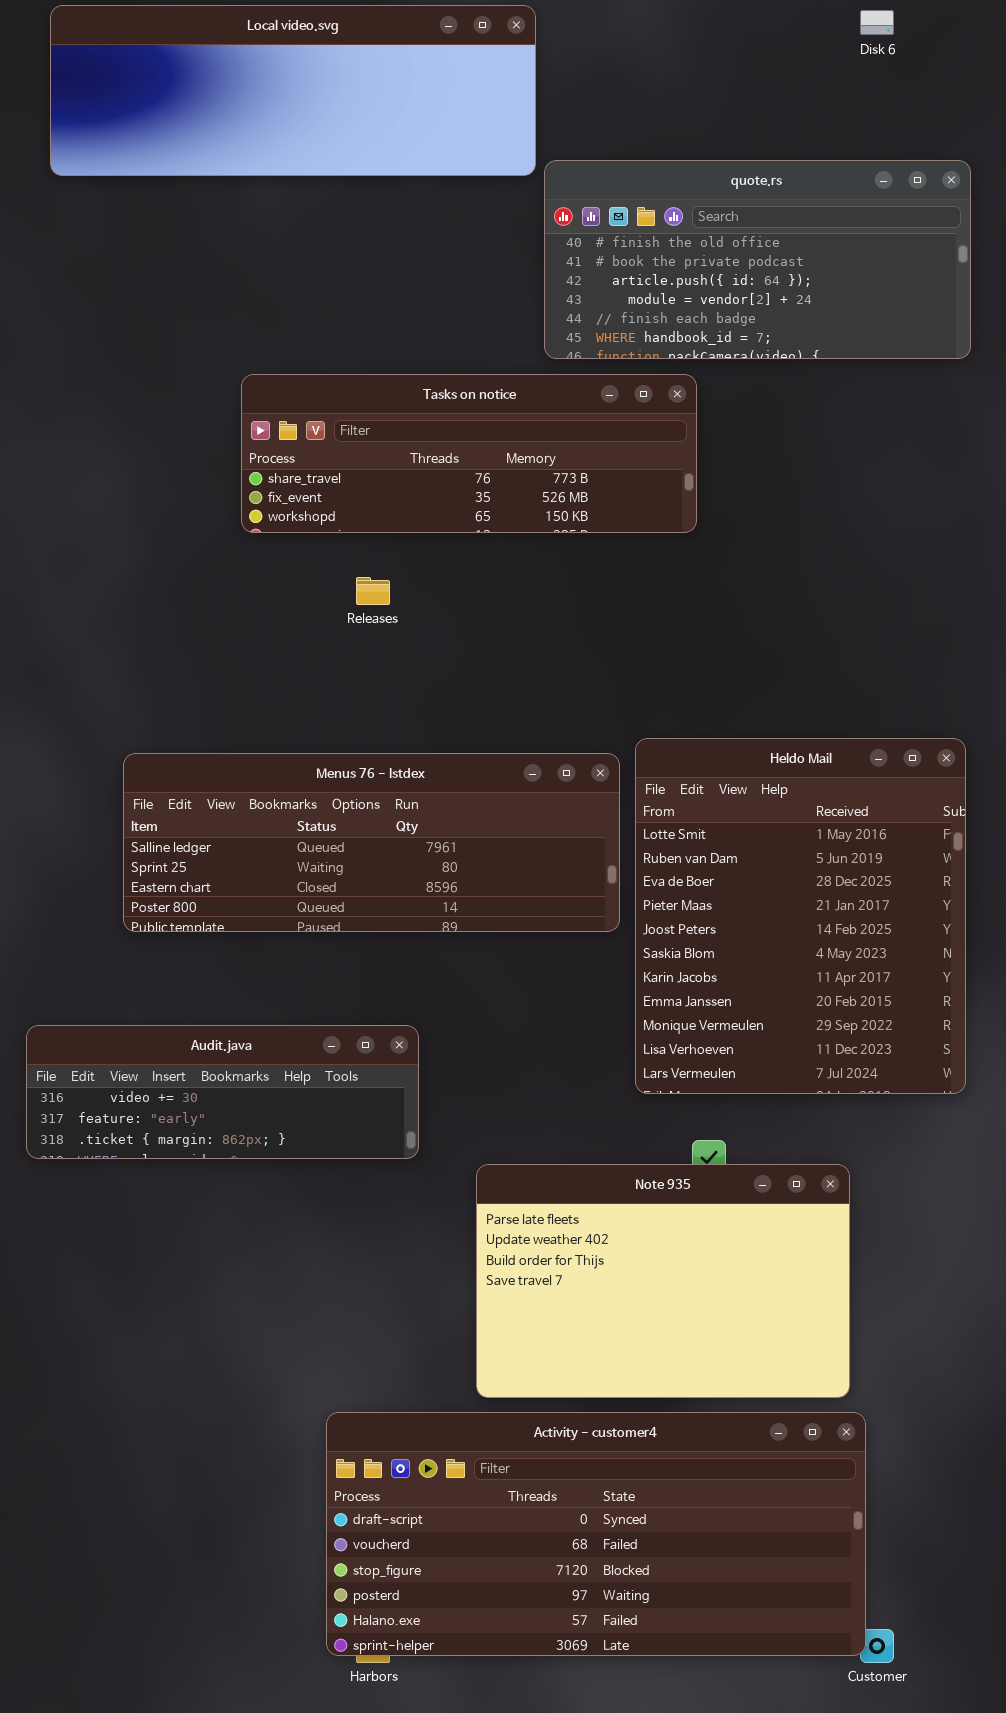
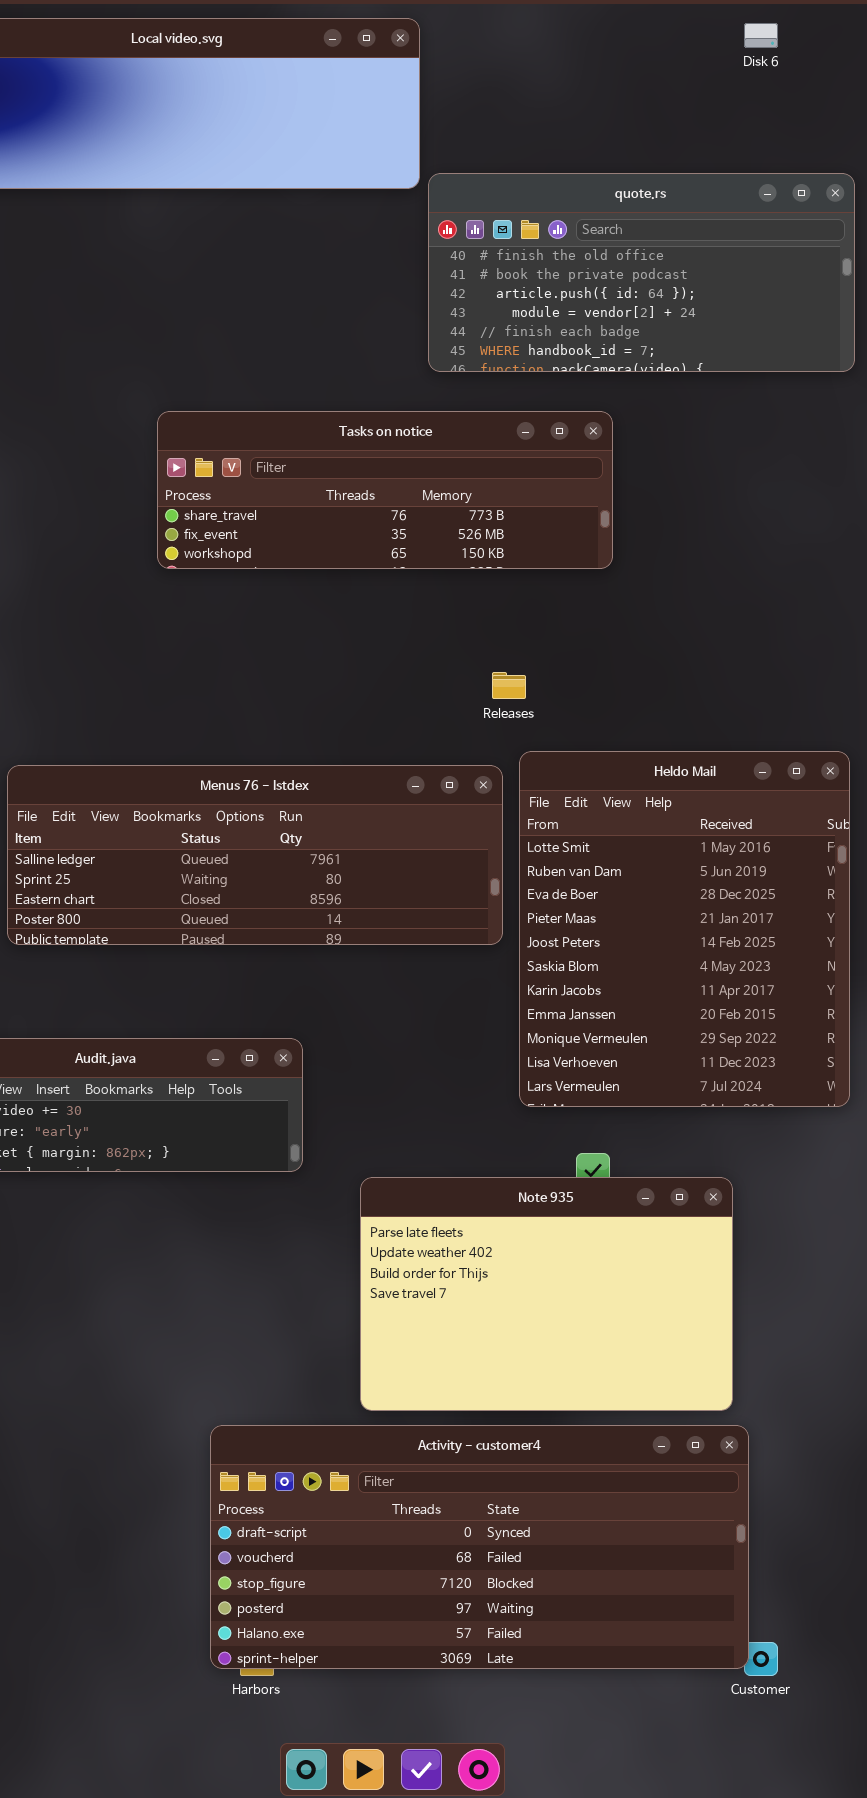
Tasks on notice: [241,374,697,533] -> [157,411,613,569], moved
Releases: [356,577,390,605] -> [492,672,526,699], moved

